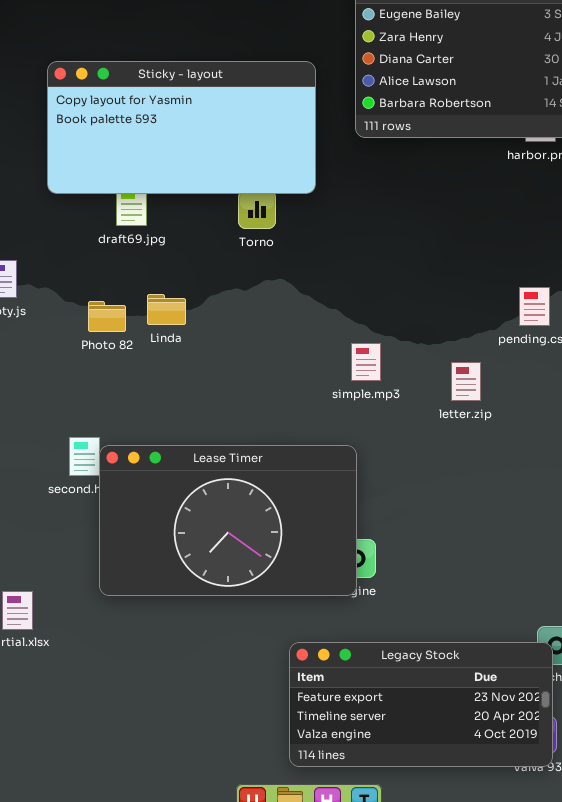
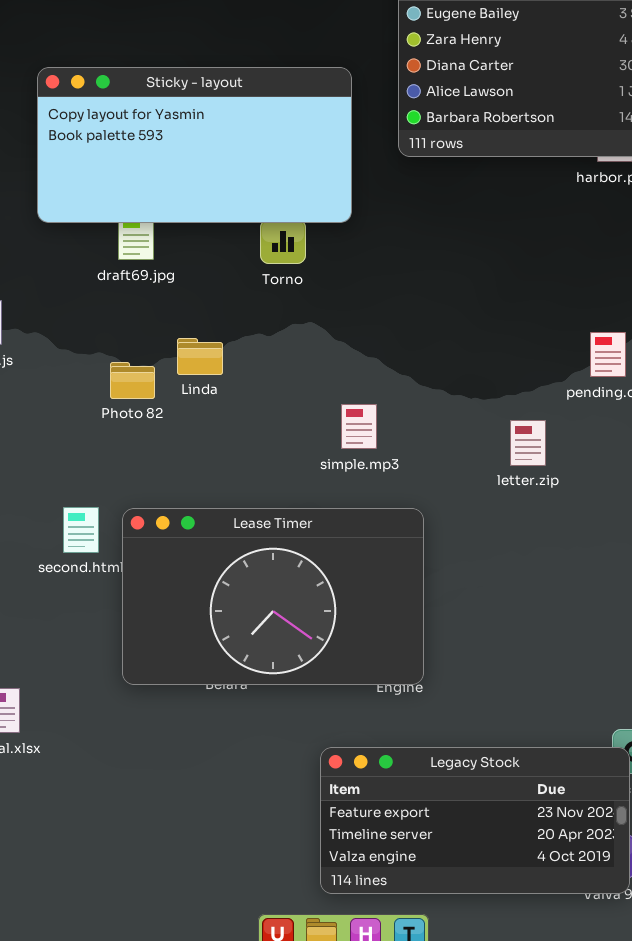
Linda: [147,294,186,325] -> [177,338,223,375], moved
Photo 82: [88,301,126,332] -> [110,362,155,399], moved
simple.mp3: [351,343,381,381] -> [341,404,377,449], moved
Lease Timer: [99,445,357,596] -> [122,508,424,685], moved

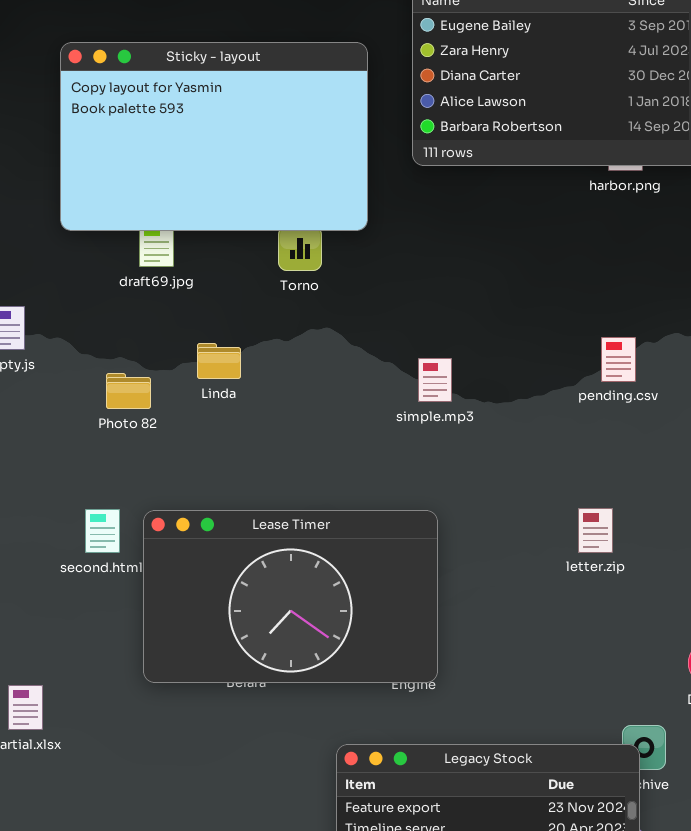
Sticky - layout: [37,67,352,223] -> [60,42,368,231], resized
Photo 82: [110,362,155,399] -> [106,373,151,409], moved
simple.mp3: [341,404,377,449] -> [418,358,452,402], moved
letter.zip: [510,420,546,466] -> [578,508,613,553], moved

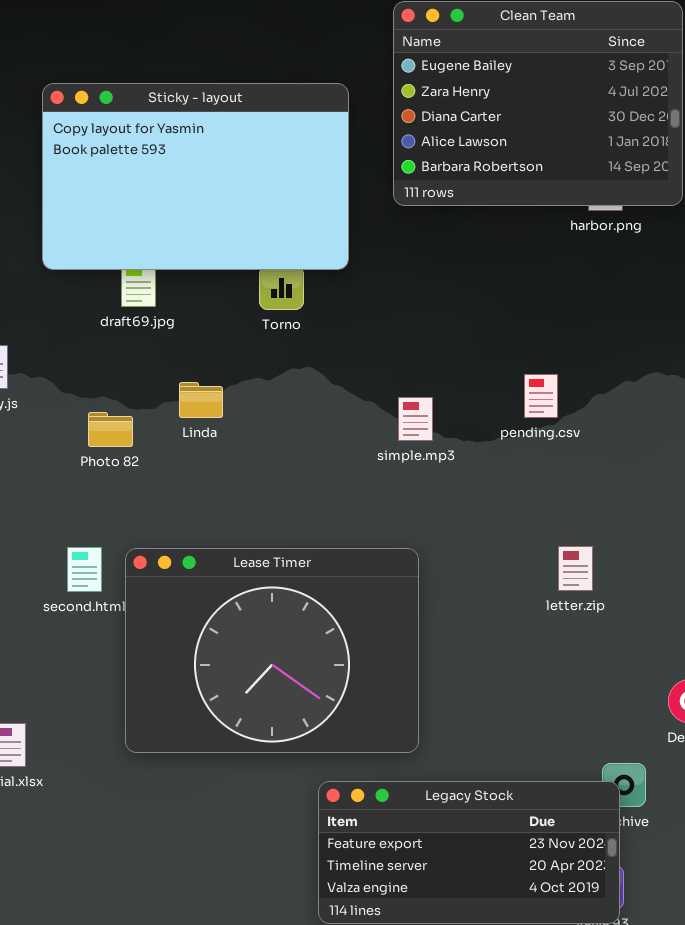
pending.csv: [601,337,636,382] -> [524,374,558,418], moved
Lease Timer: [143,510,438,683] -> [125,548,419,753], resized

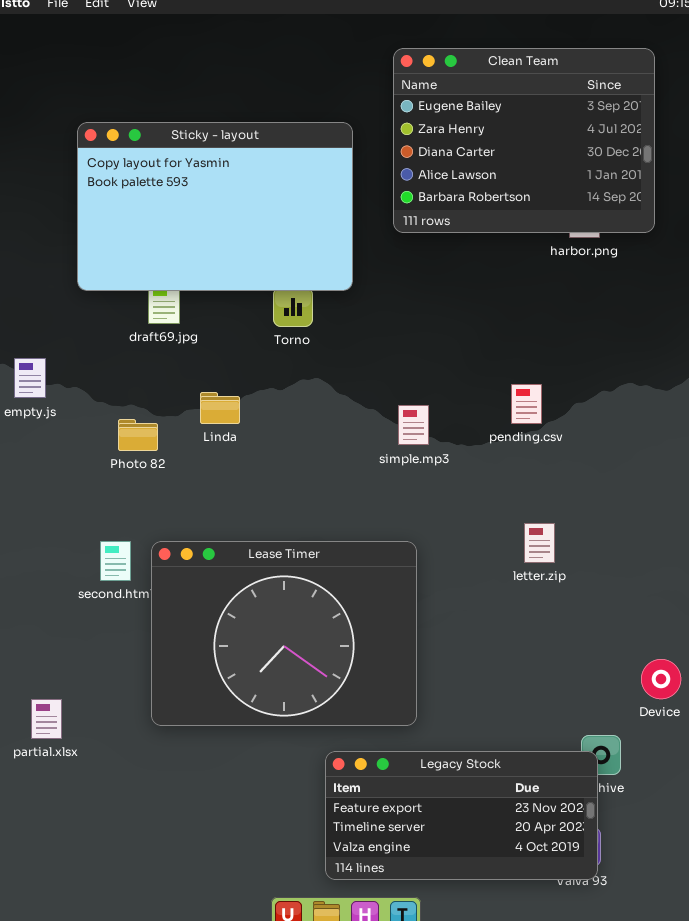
letter.zip: [558,546,593,591] -> [524,523,555,563], moved

